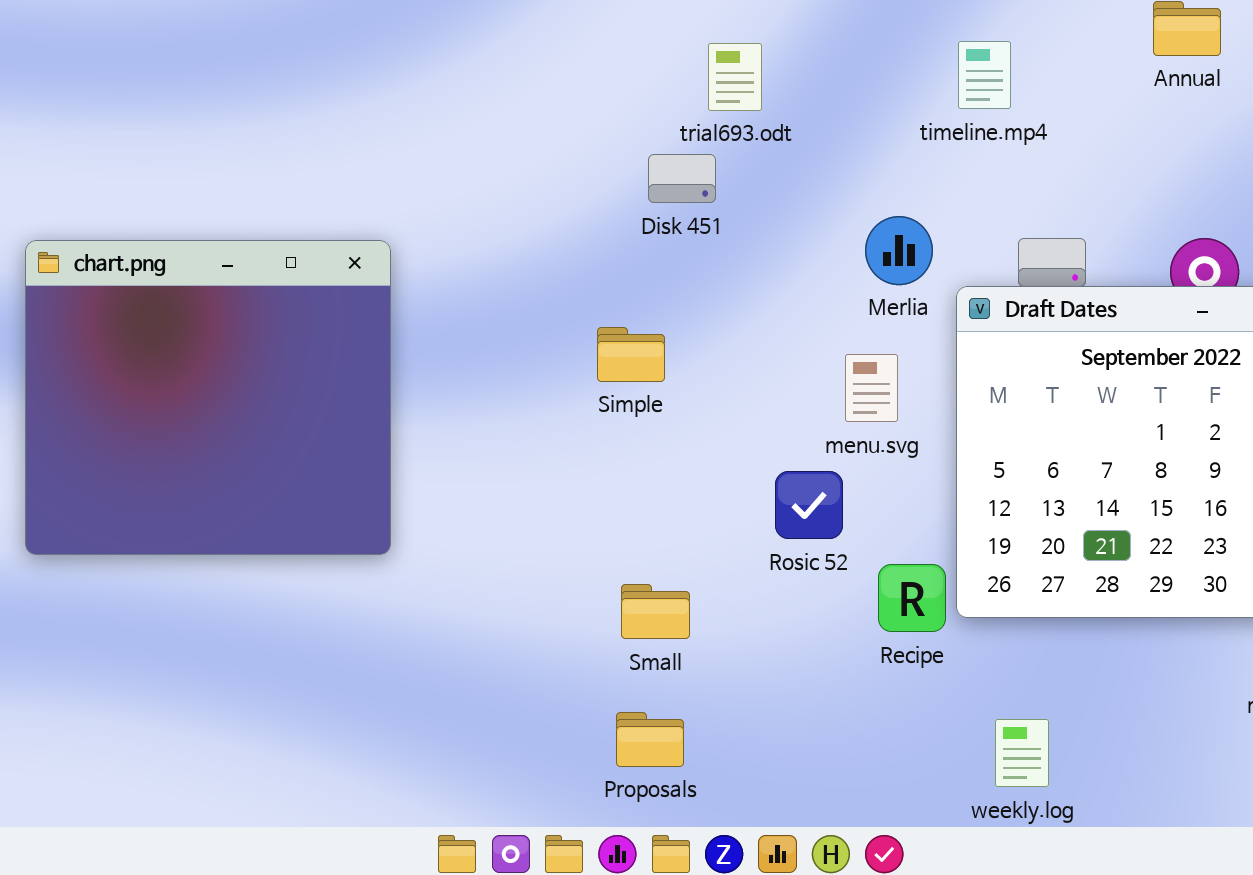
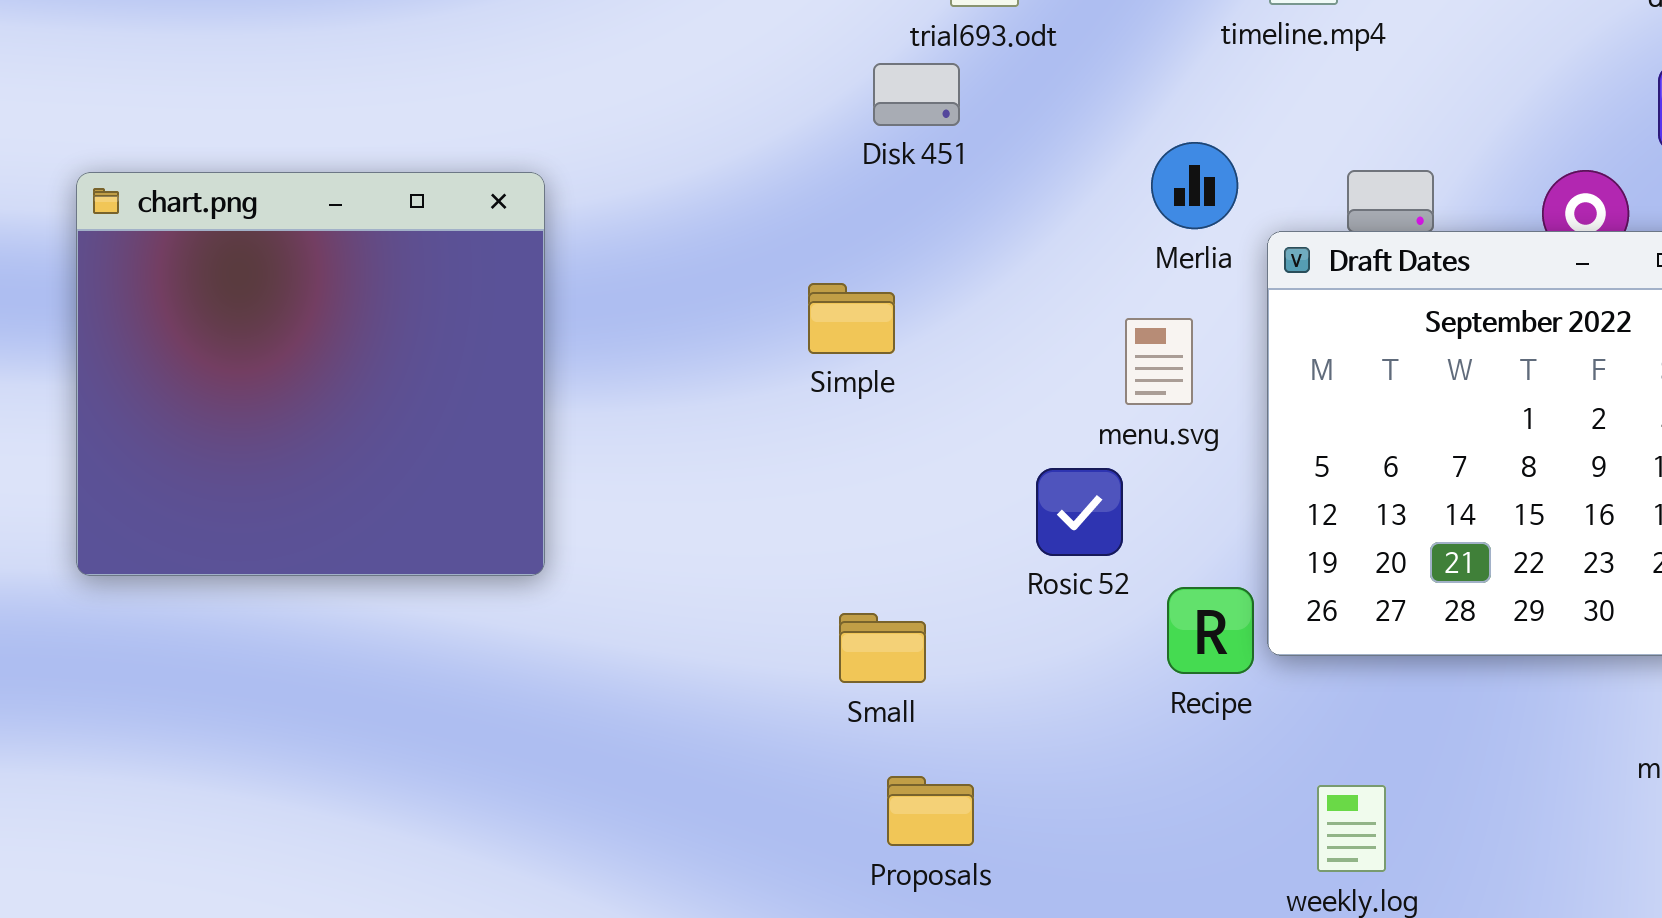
Proposals: [616,712,684,767] -> [887,776,974,846], moved

